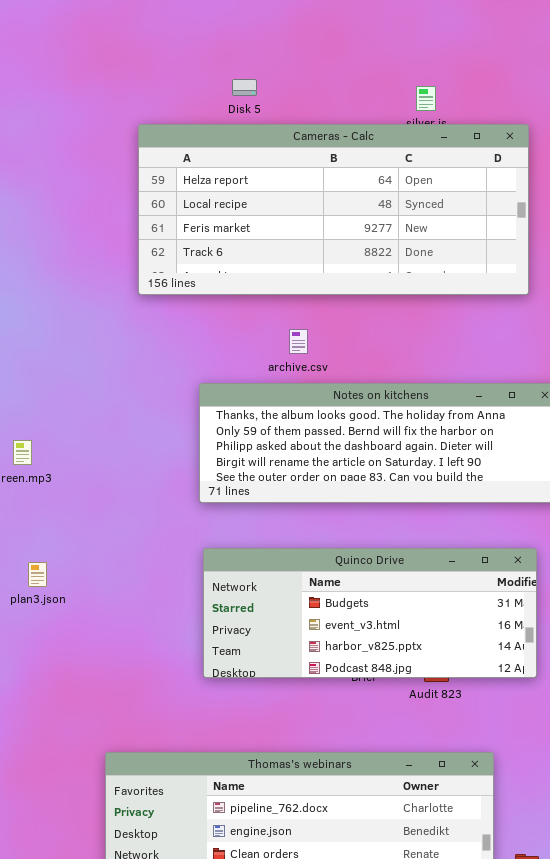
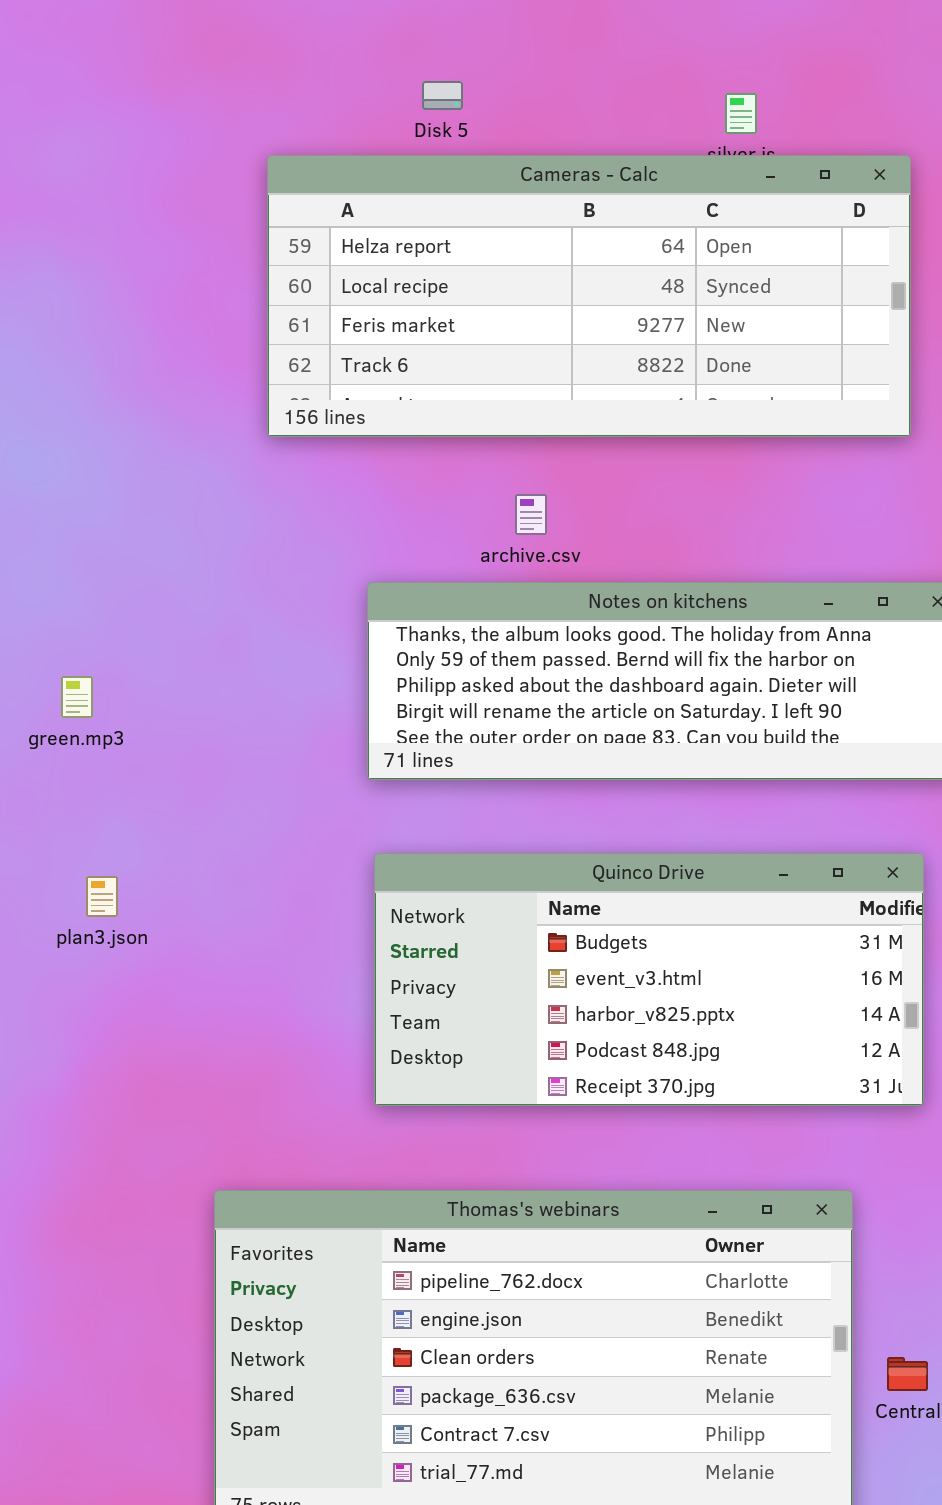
Quinco Drive: [203,548,537,678] -> [374,853,924,1106], resized

